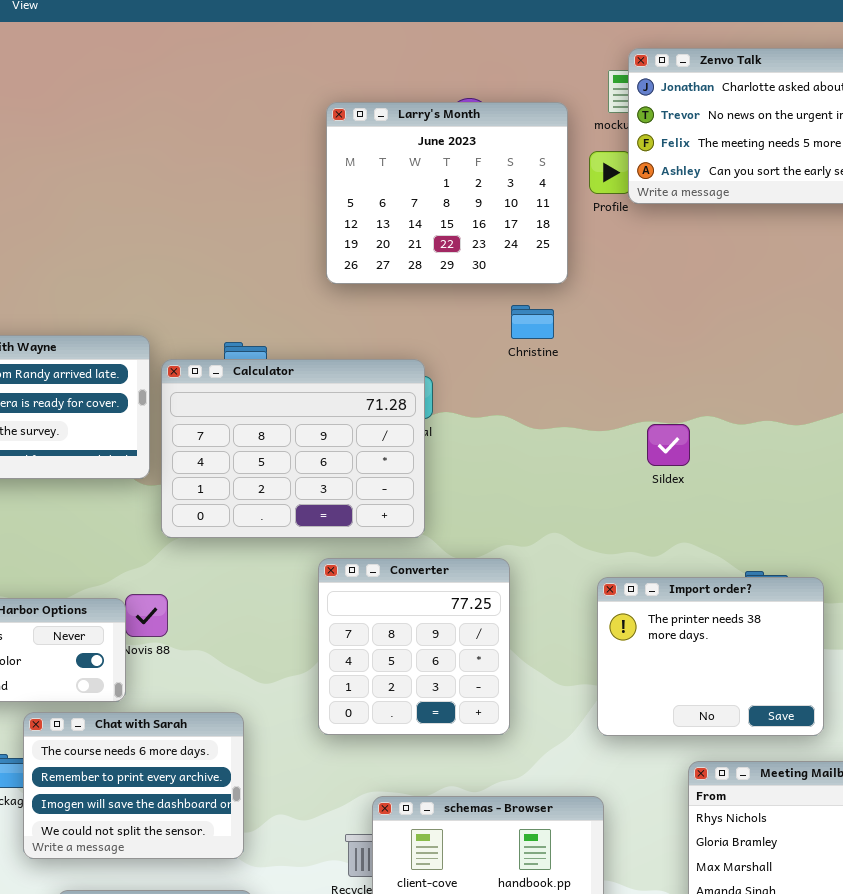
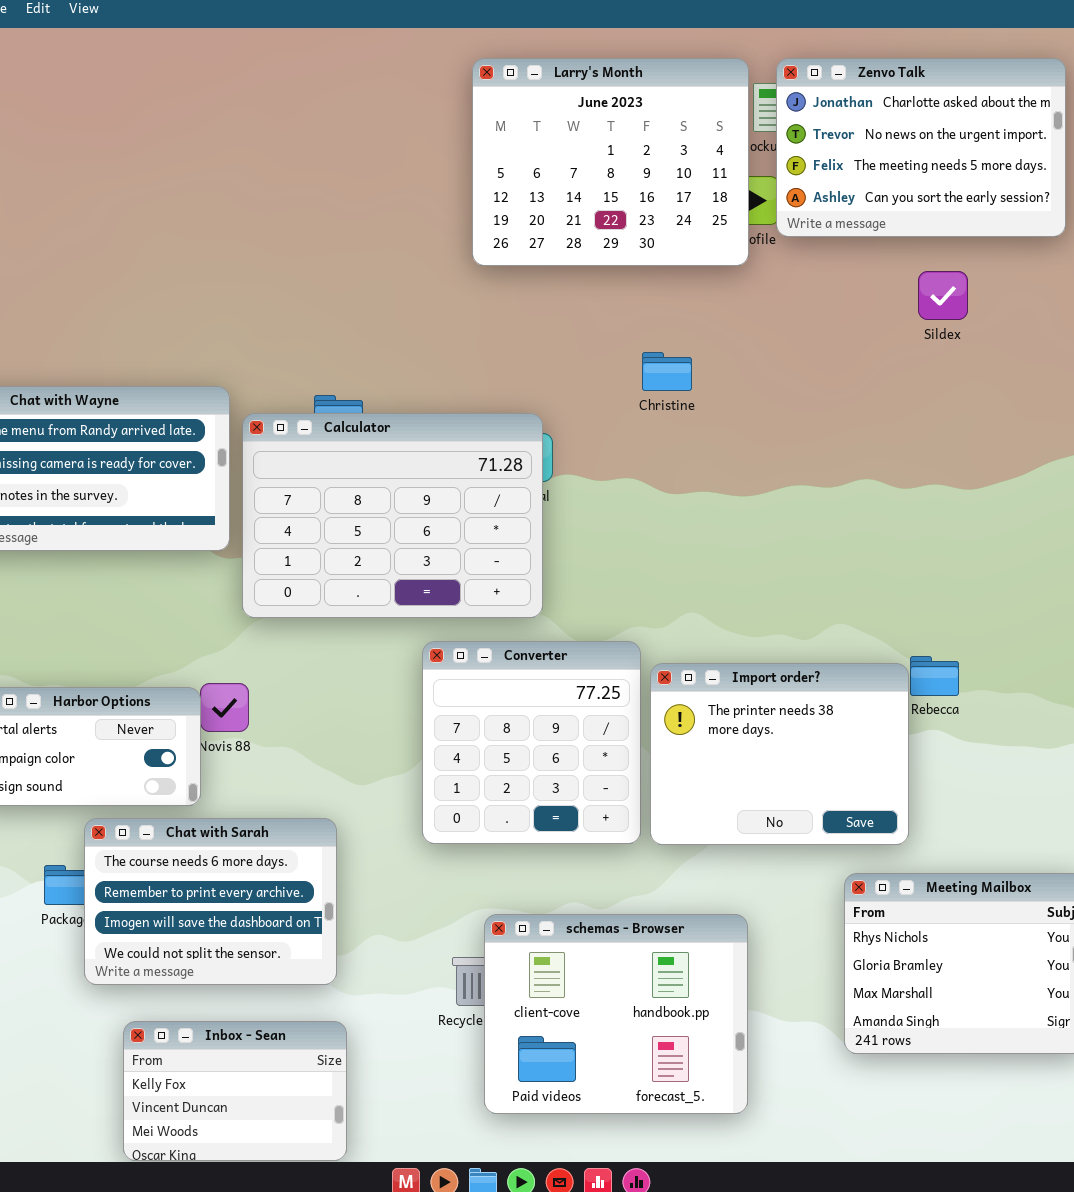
Larry's Month: [326,102,568,284] -> [472,58,749,266], moved
Sildex: [647,424,690,466] -> [918,271,968,320], moved
Import order?: [597,577,824,736] -> [650,663,909,845], moved

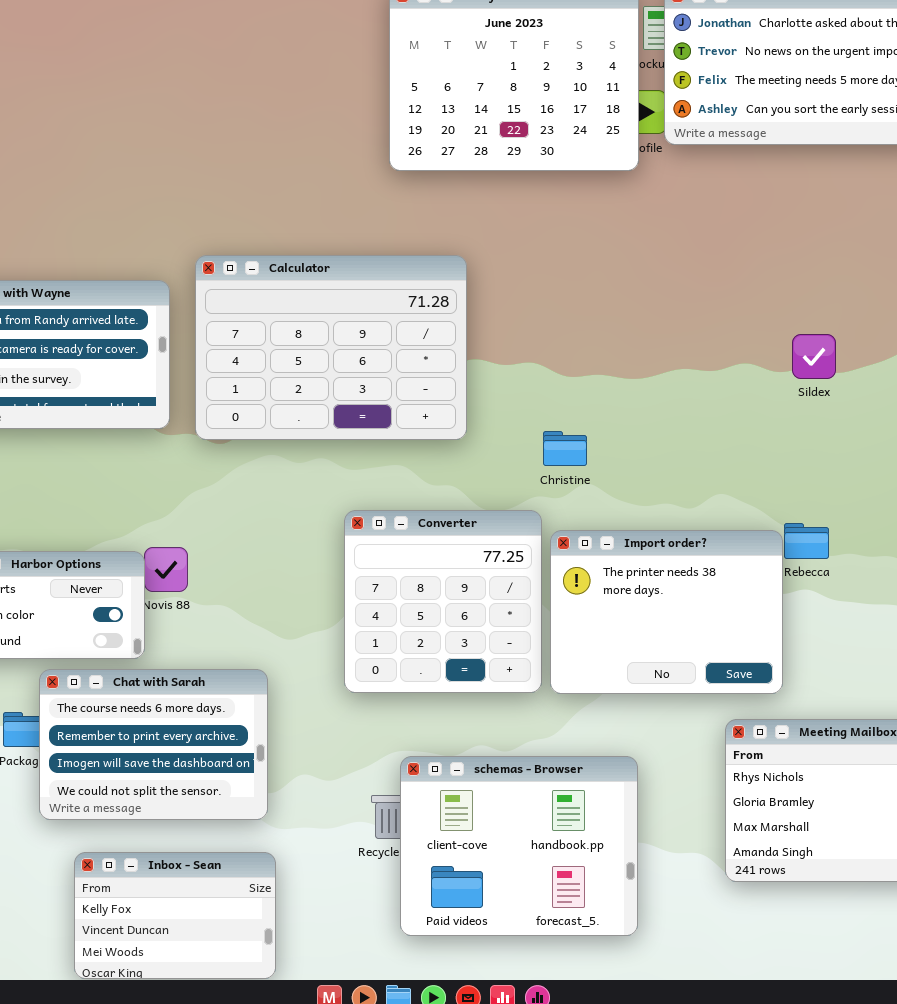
Sildex: [918,271,968,320] -> [792,334,836,379], moved
Christine: [642,352,692,391] -> [543,431,587,466], moved
Calculator: [242,413,543,618] -> [195,255,467,440], moved

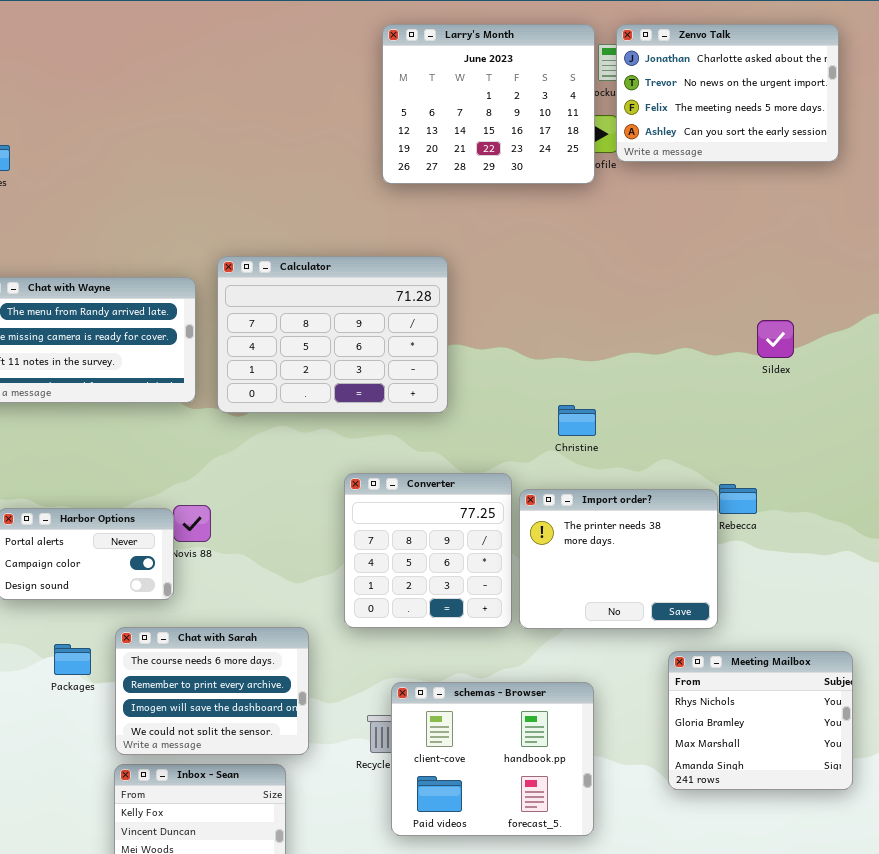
Sildex: [792,334,836,379] -> [757,320,794,358], moved
Christine: [543,431,587,466] -> [558,405,596,436], moved
Chat with Sarah: [39,669,268,820] -> [115,627,309,755], moved

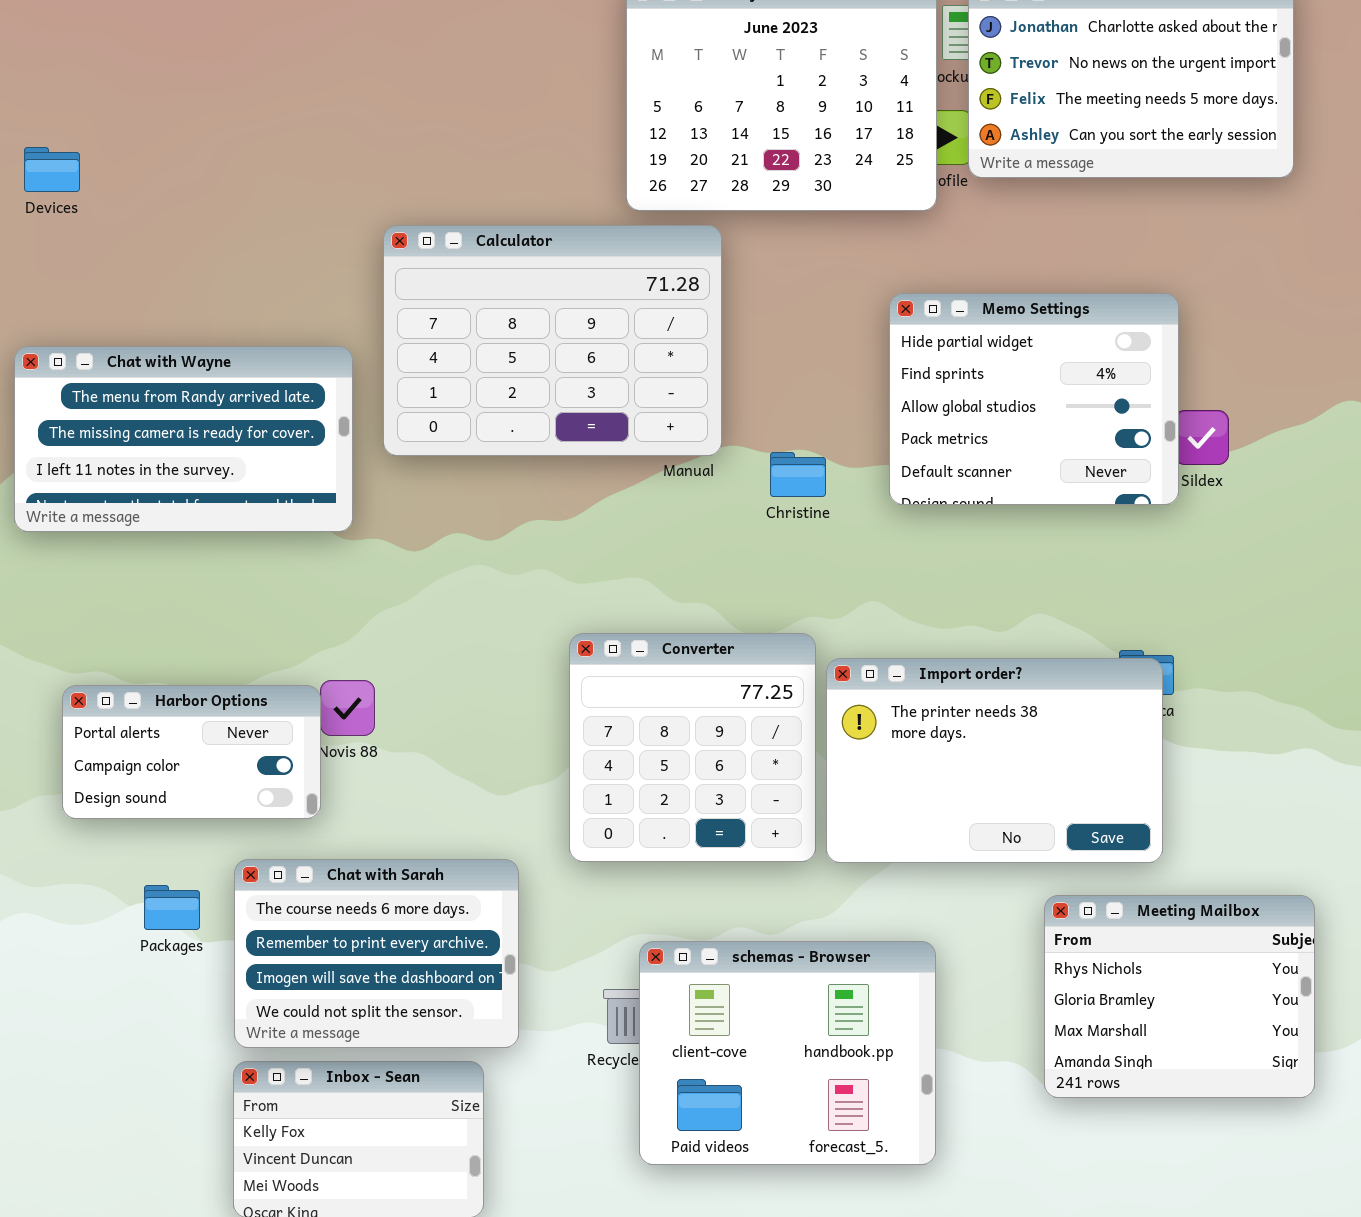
Memo Settings: none -> [889,293,1179,505], opened
Calculator: [217,256,448,413] -> [383,225,722,456], moved
Christine: [558,405,596,436] -> [770,452,826,497], moved
Import order?: [519,489,718,629] -> [826,658,1163,863], resized

